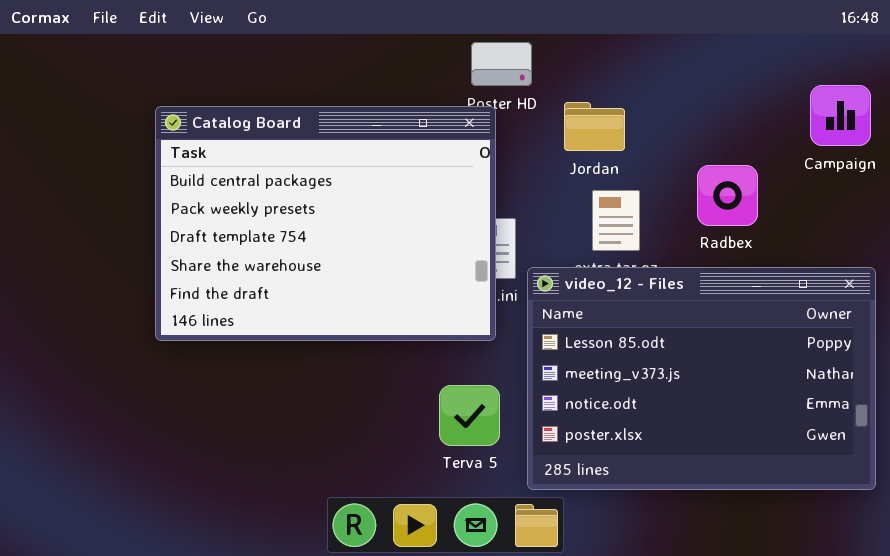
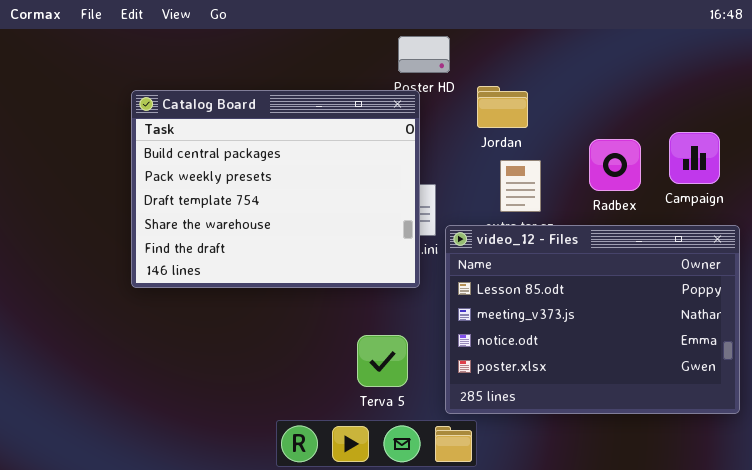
Campaign: [810,85,871,146] -> [669,132,720,184], moved
Terva 5: [439,385,500,446] -> [357,335,408,387], moved

